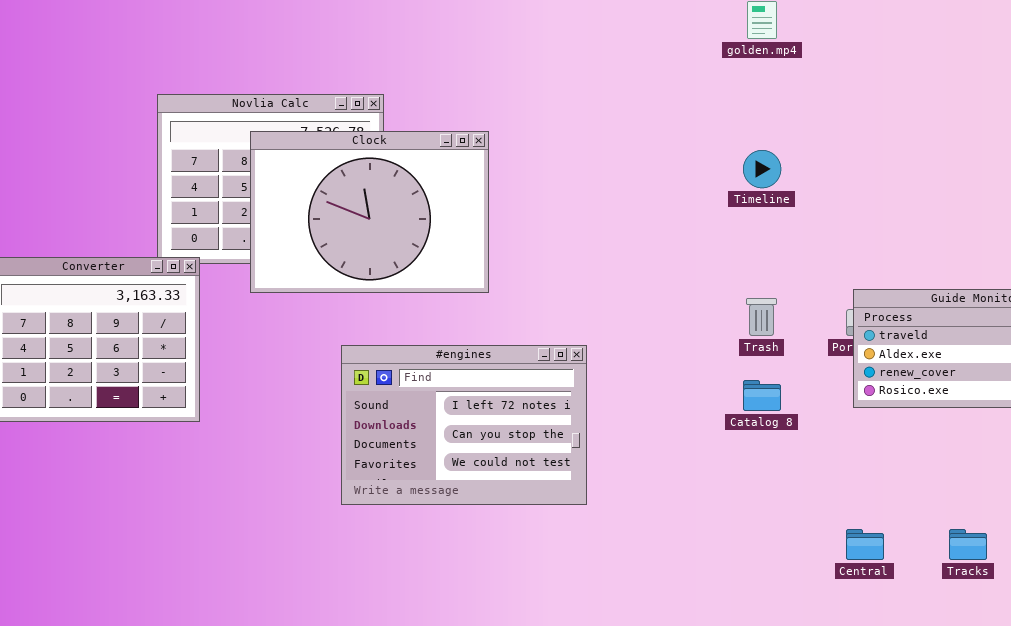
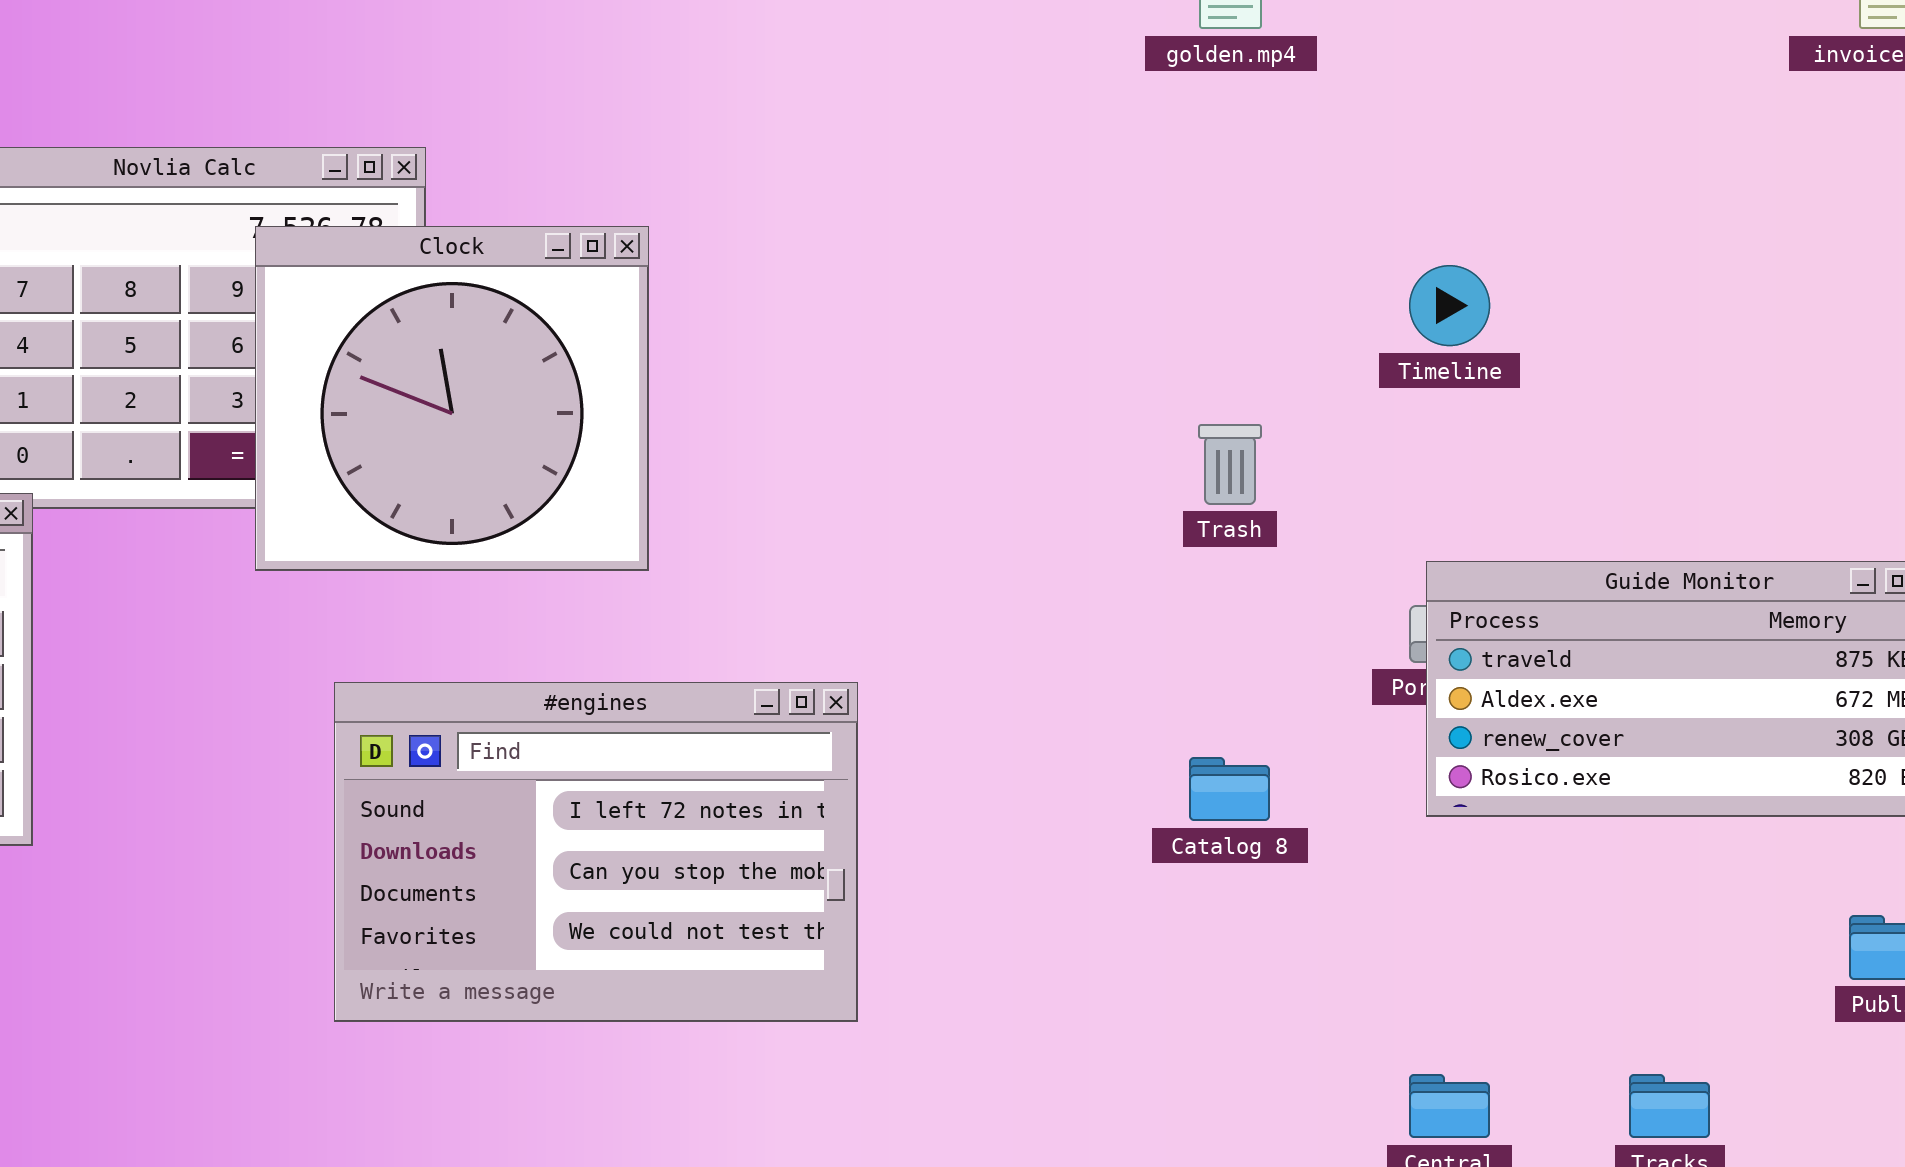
Clock: [250,131,489,293] -> [255,226,649,571], resized
Timeline: [743,150,781,188] -> [1409,265,1490,346], moved
Trash: [746,298,777,336] -> [1198,424,1262,505], moved

